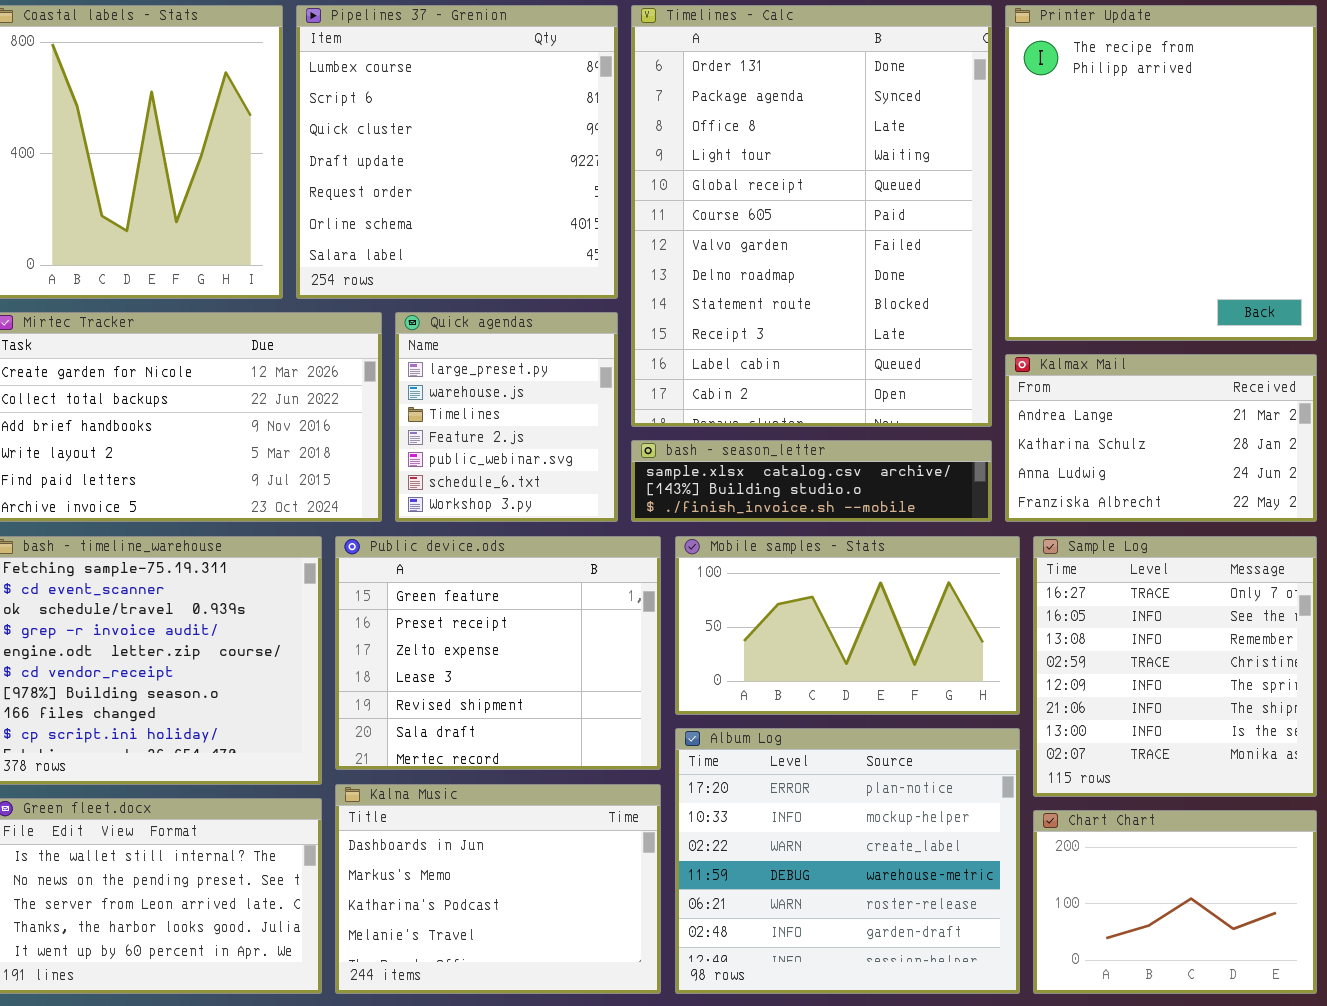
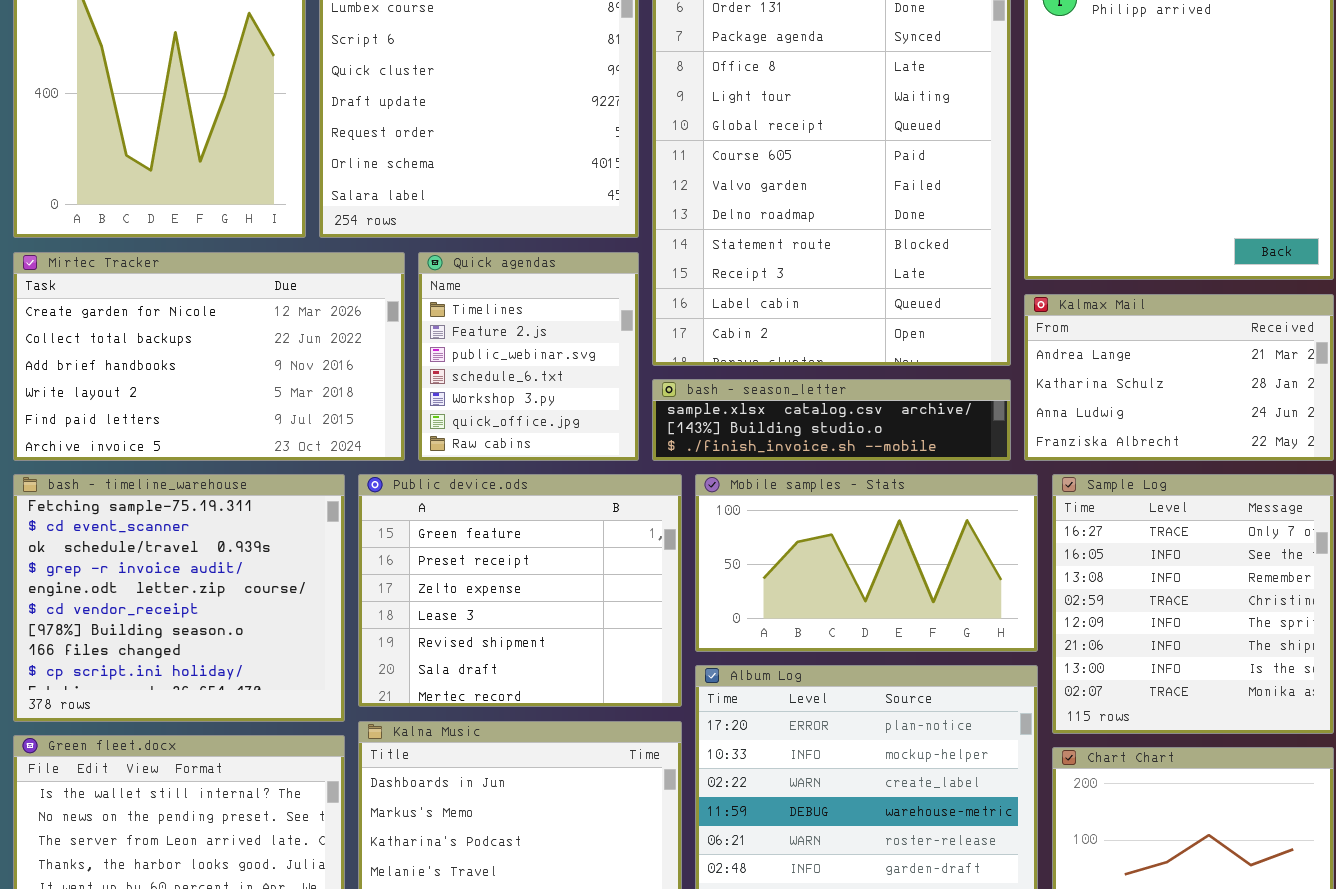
Quick agendas: [395,312,618,522] -> [418,252,639,461], scrolled down 2 rows

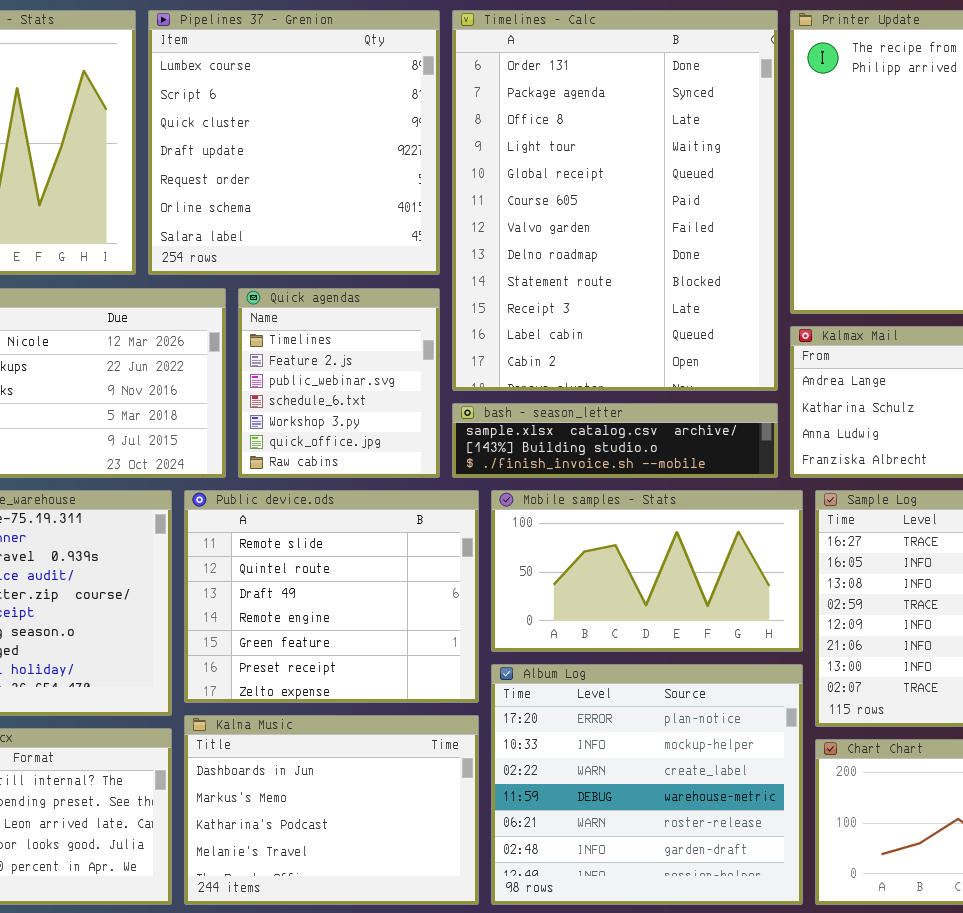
Public device.ods: [358,474,682,707] -> [184,490,479,703], scrolled up 4 rows

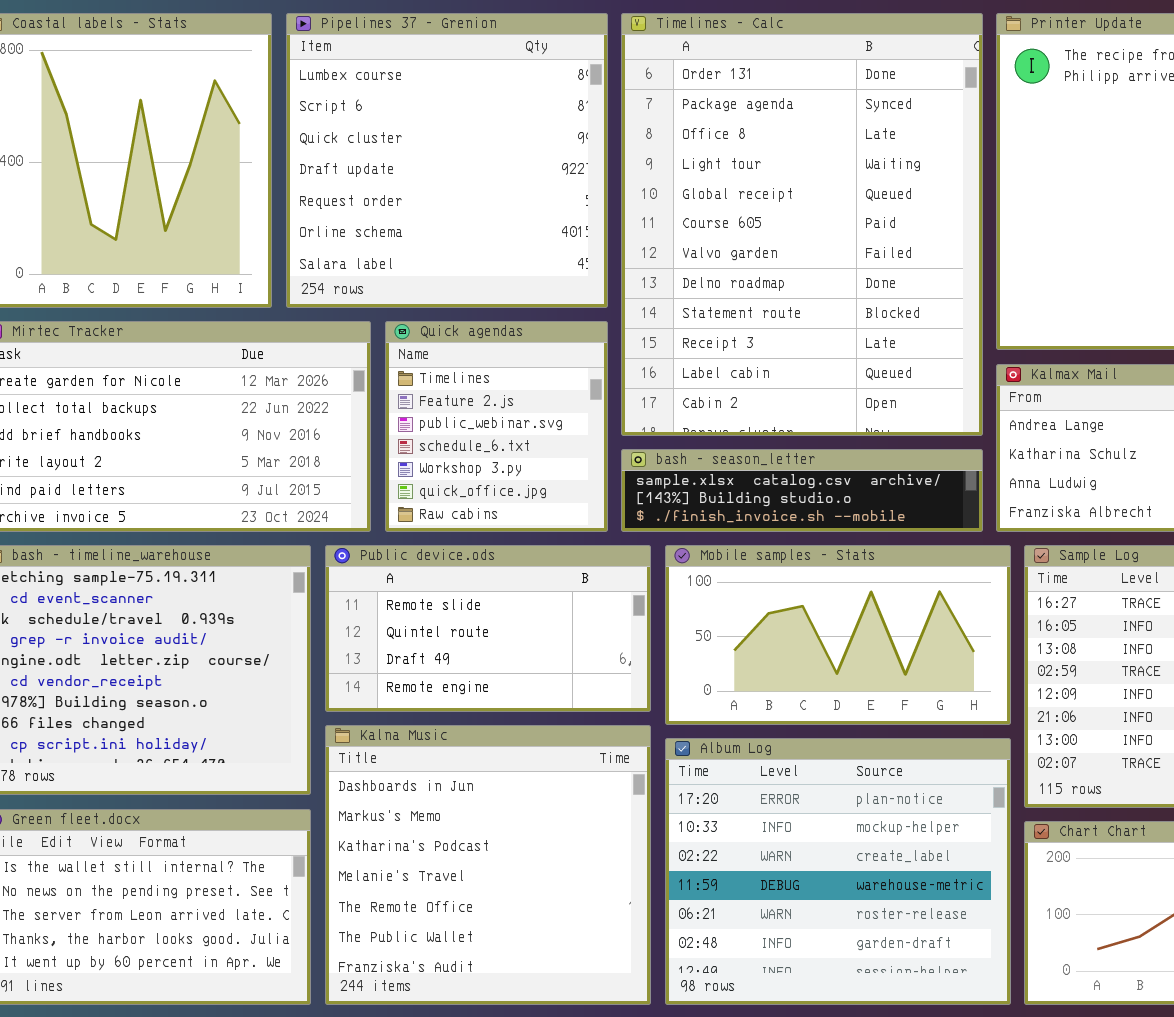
Public device.ods: [184,490,479,703] -> [325,545,651,712], resized
Kalna Music: [184,715,479,905] -> [325,725,651,1005], resized

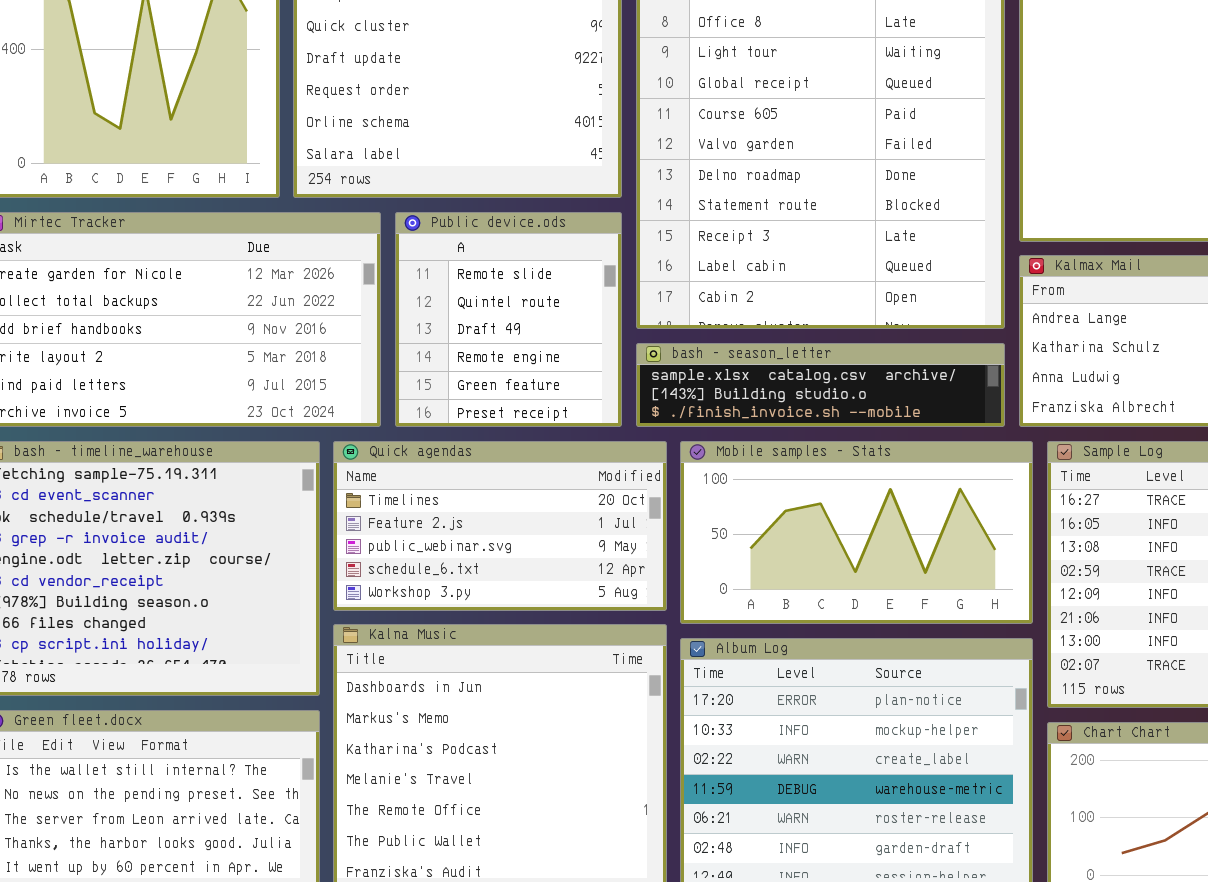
Quick agendas: [385,321,608,532] -> [333,441,667,611], moved, resized
Public device.ods: [325,545,651,712] -> [395,212,622,427], moved, resized

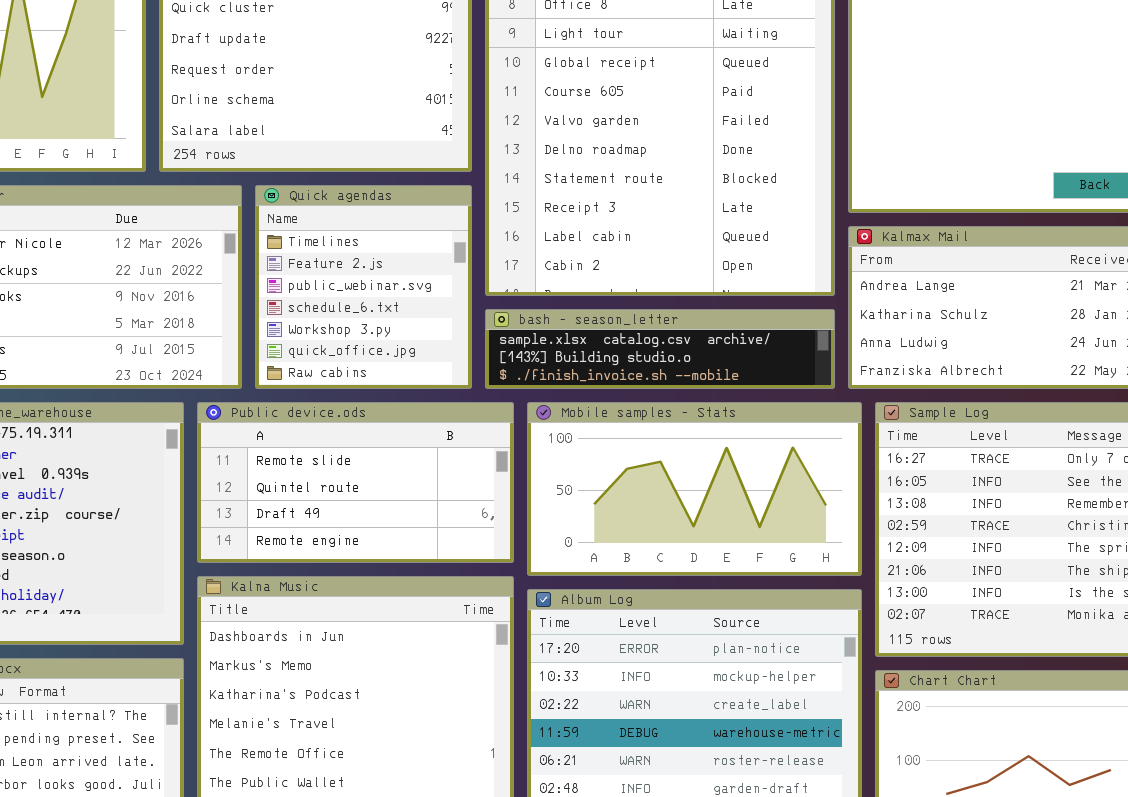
Public device.ods: [395,212,622,427] -> [197,402,514,563], moved, resized
Quick agendas: [333,441,667,611] -> [255,185,472,389], moved, resized

